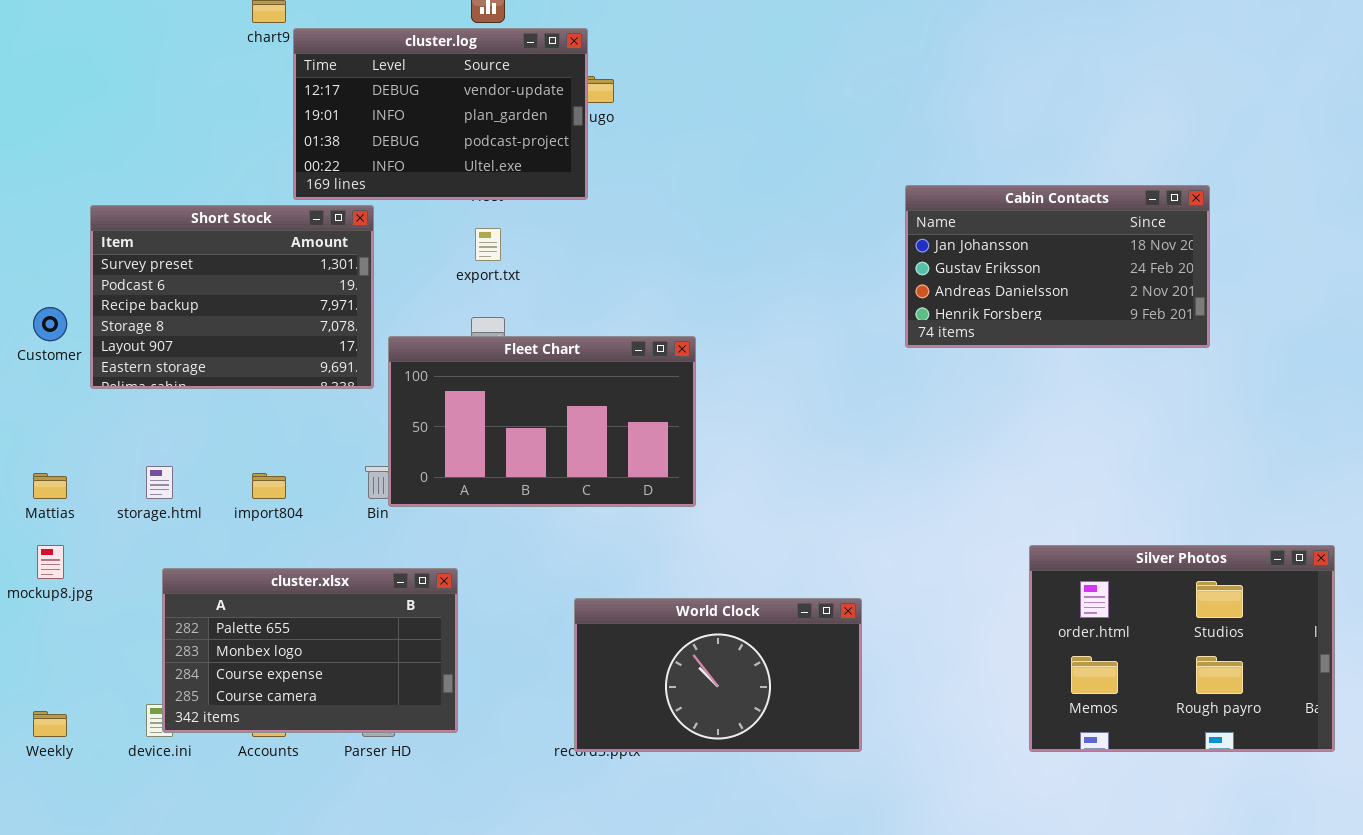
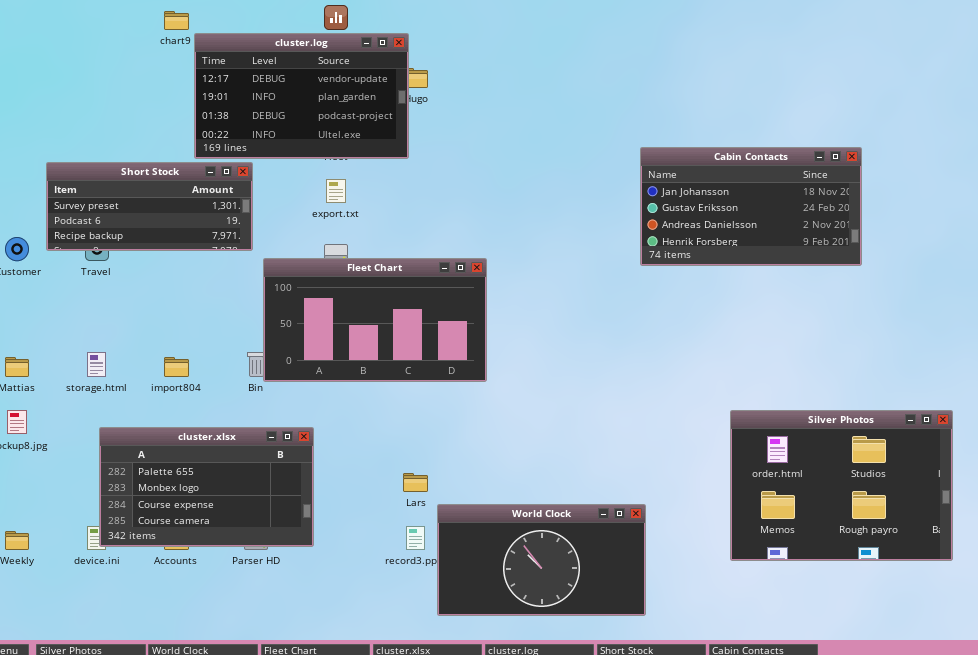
Short Stock: [90,205,374,389] -> [46,162,253,251], resized
World Clock: [574,598,862,752] -> [437,504,646,616], moved

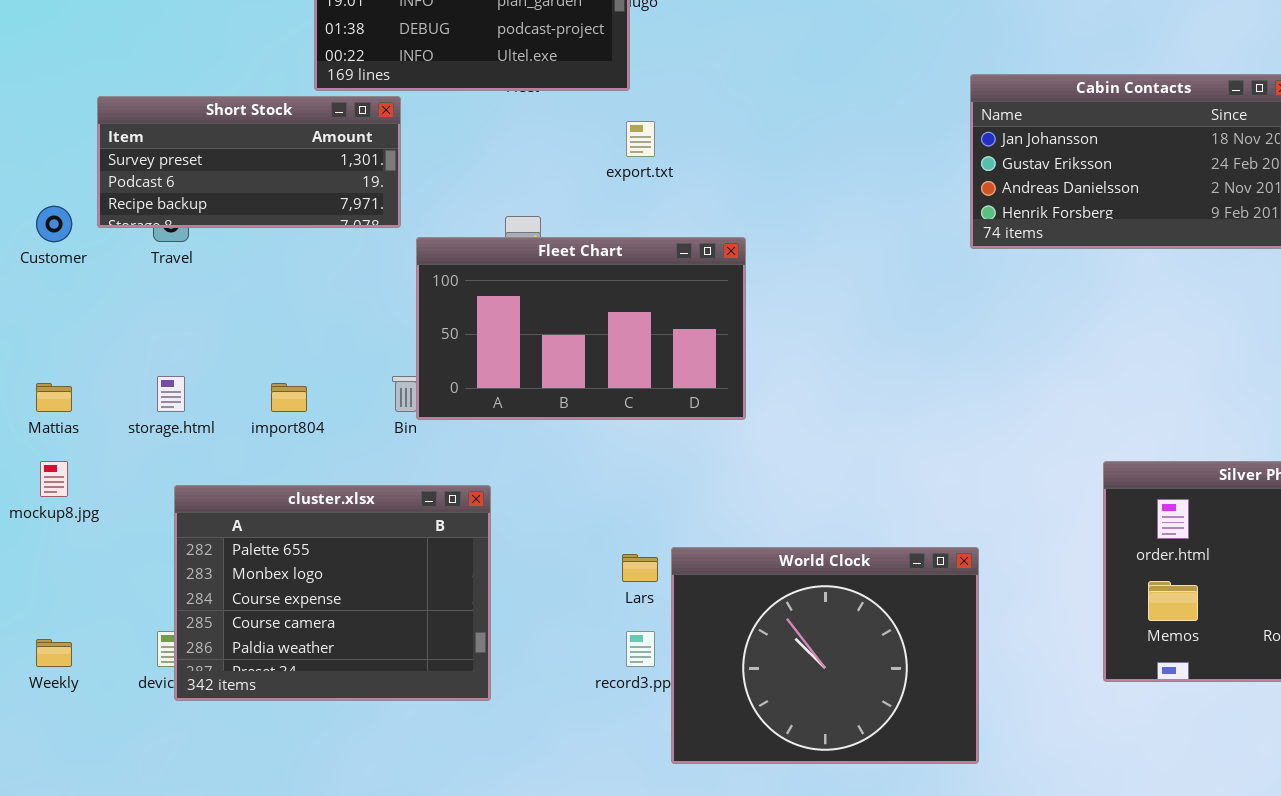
export.txt: [326,179,346,203] -> [626,121,655,157], moved
cluster.xlsx: [99,427,314,547] -> [174,485,491,701], resized
World Clock: [437,504,646,616] -> [671,547,979,764], resized

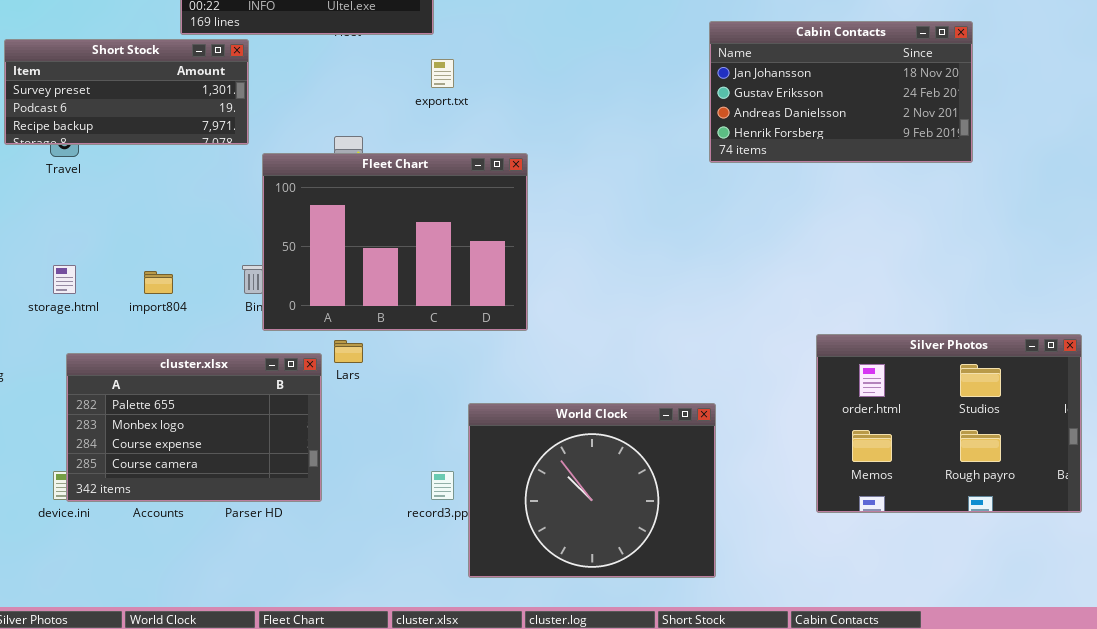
Fleet Chart: [416,237,746,420] -> [262,153,528,331], resized
cluster.xlsx: [174,485,491,701] -> [66,353,322,502], resized
Lars: [622,554,658,582] -> [334,340,363,363], moved

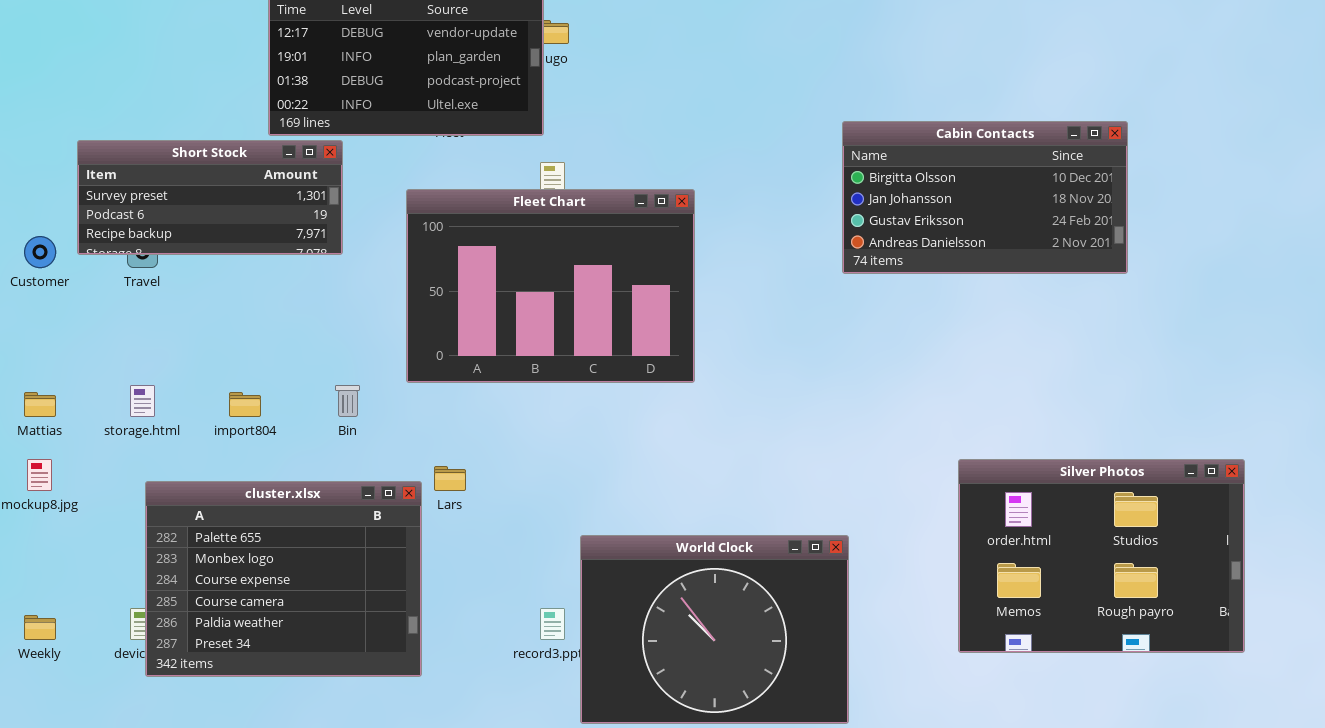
Cabin Contacts: [709,21,973,163] -> [842,121,1128,274], scrolled up 1 row
Fleet Chart: [262,153,528,331] -> [406,189,695,383], moved
cluster.xlsx: [66,353,322,502] -> [145,481,422,677], resized

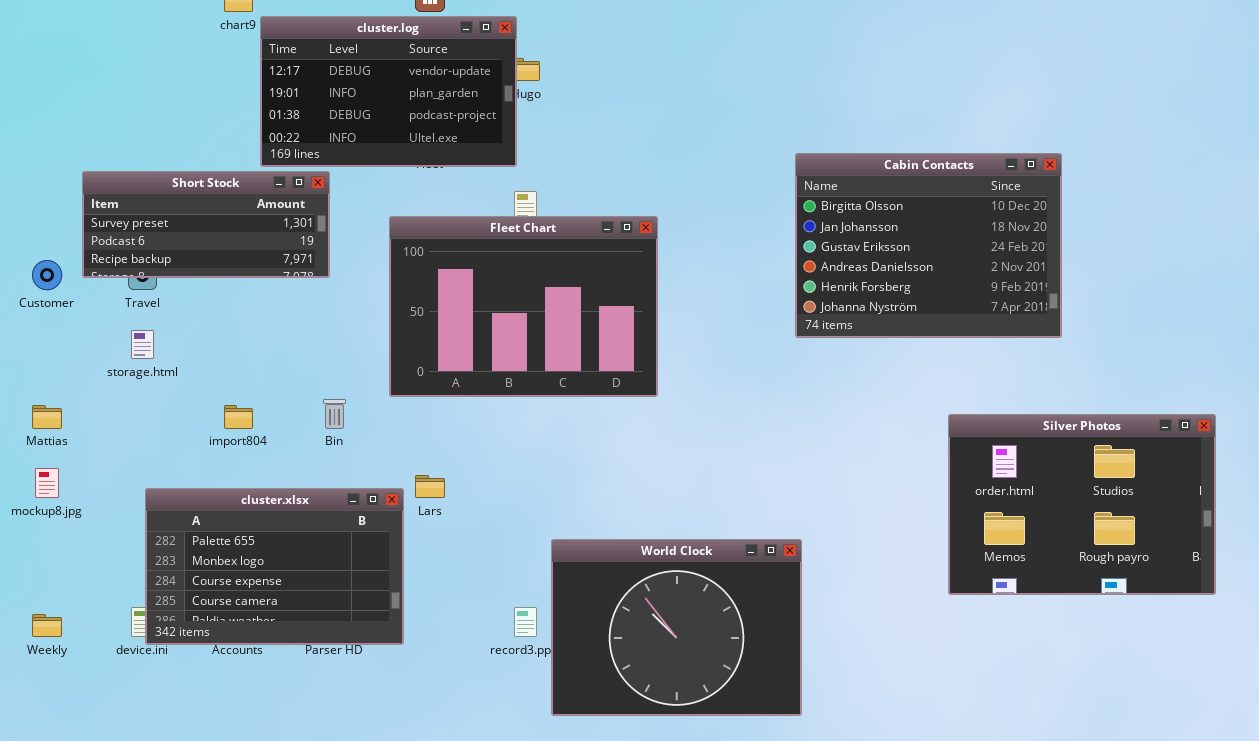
Cabin Contacts: [842,121,1128,274] -> [795,153,1062,338], resized
storage.html: [130,385,155,417] -> [131,330,154,359], moved
Silver Photos: [958,459,1245,653] -> [948,414,1216,595], moved
cluster.xlsx: [145,481,422,677] -> [145,488,404,645], resized

